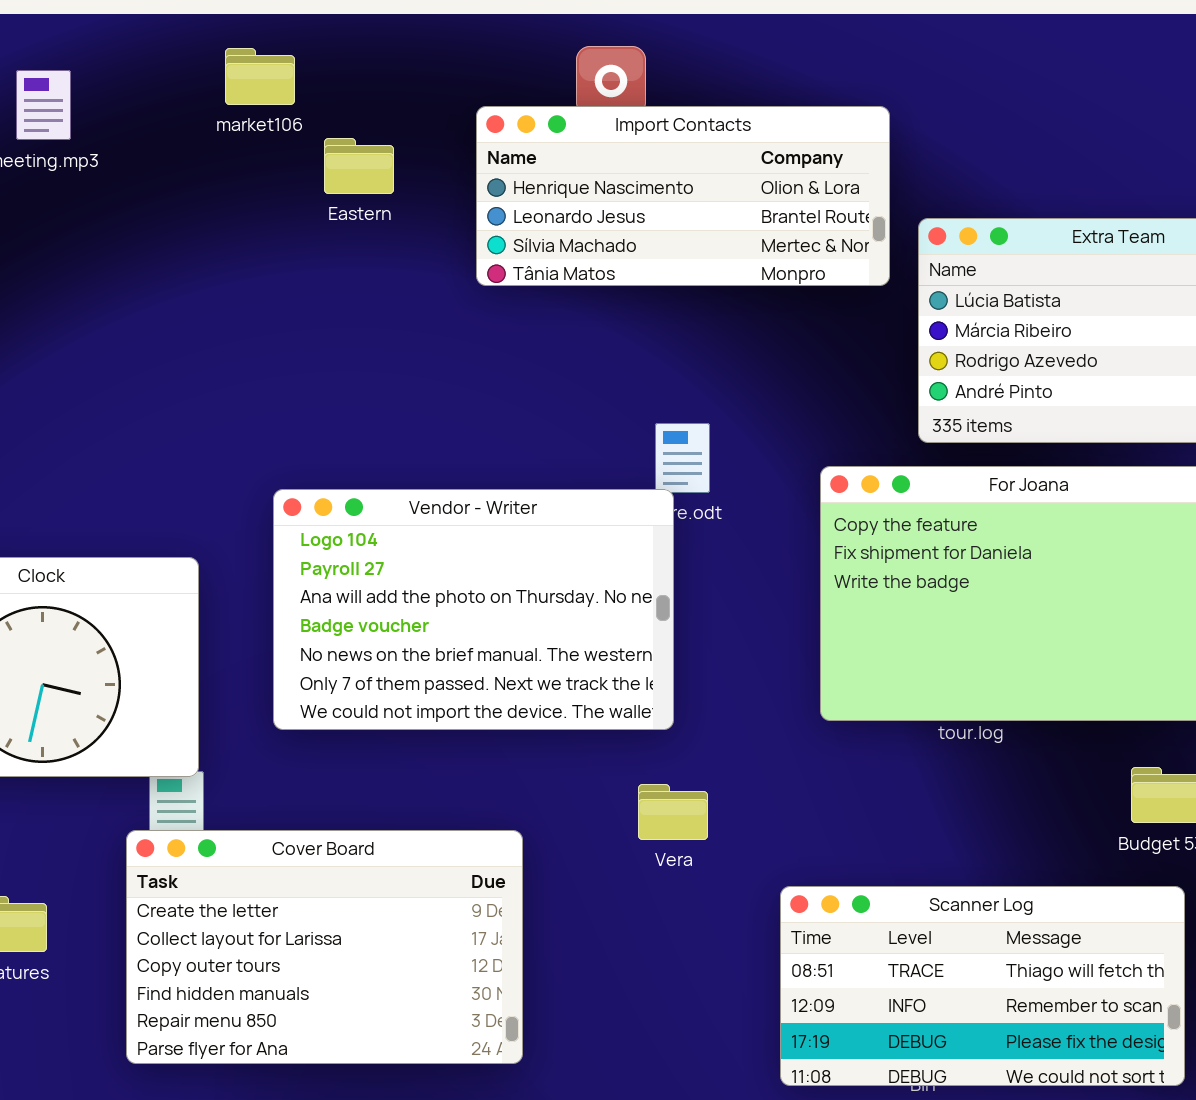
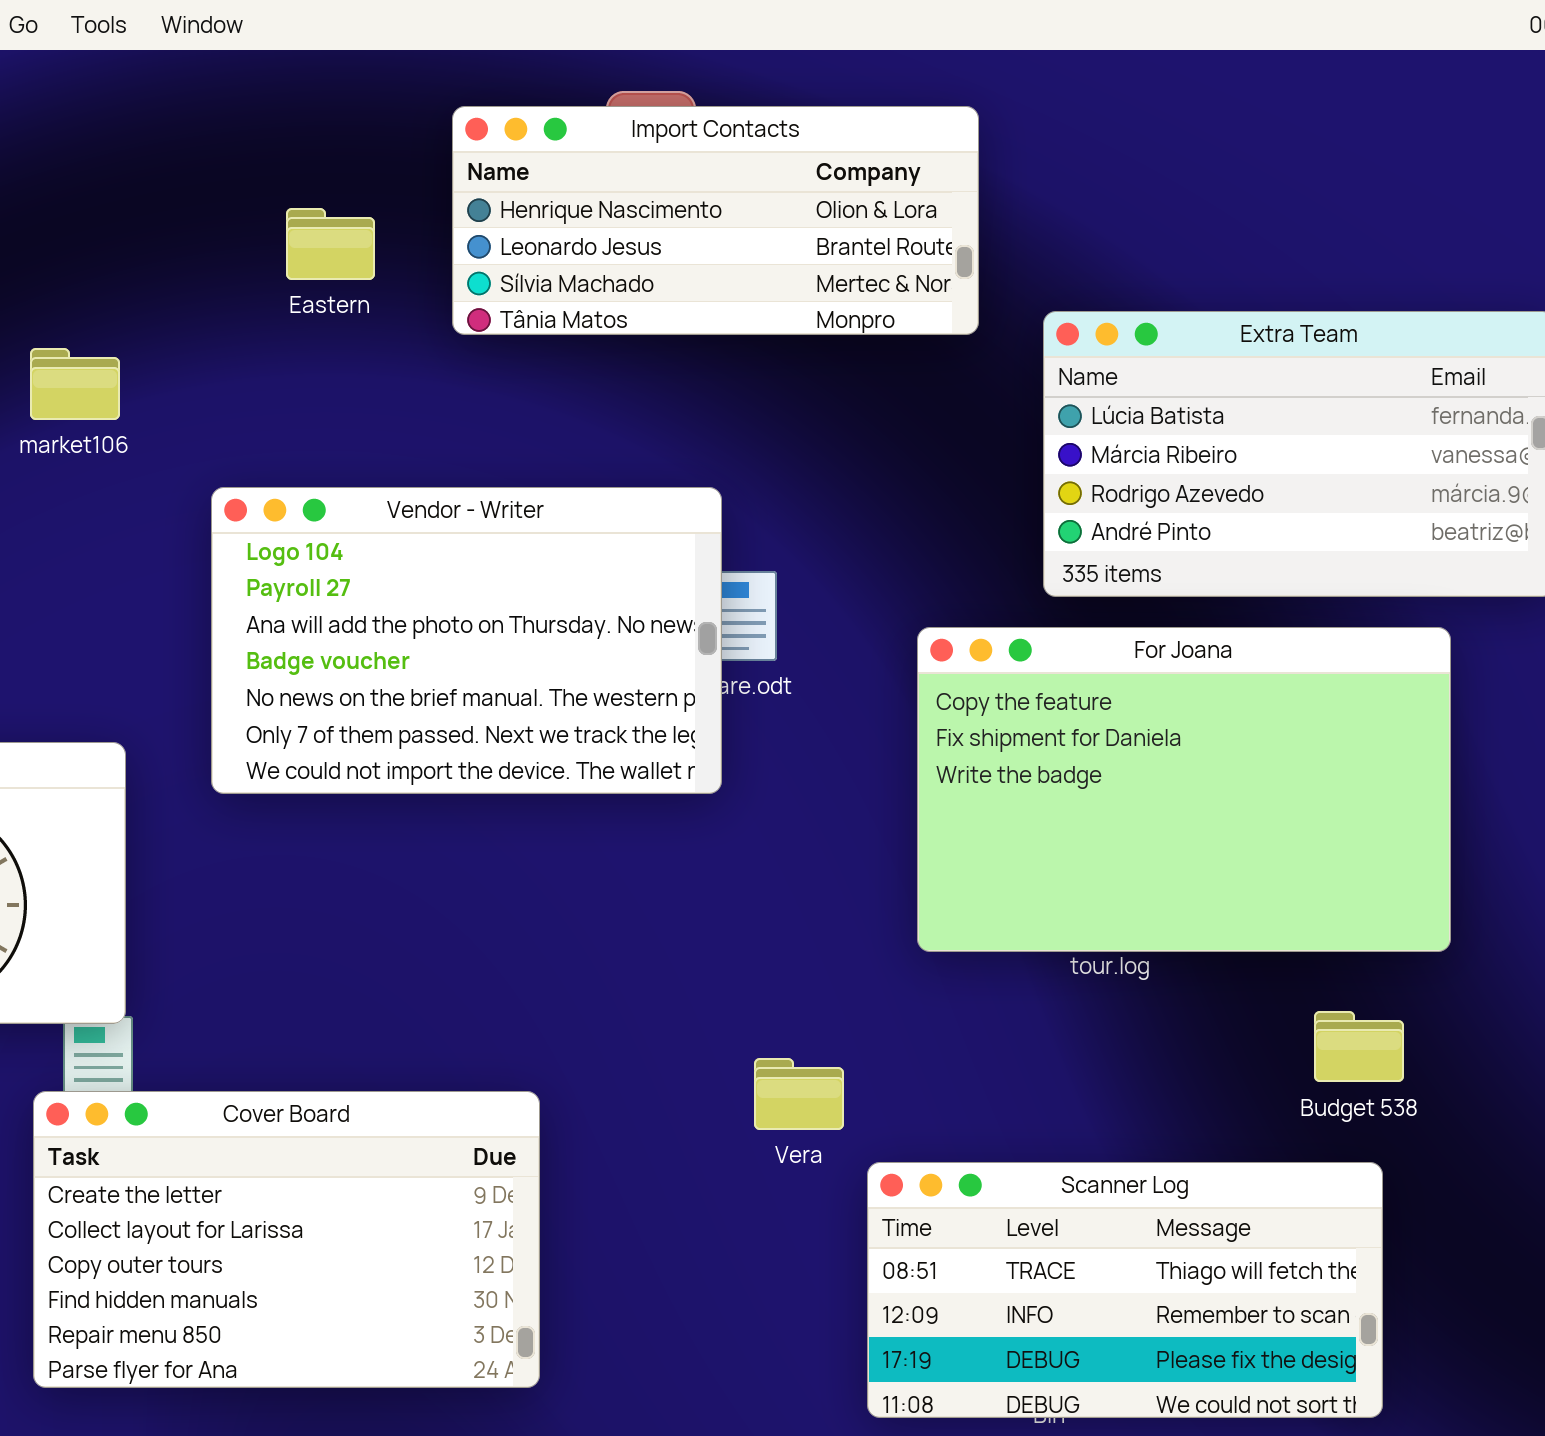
market106: [225,48,295,105] -> [30,348,120,420], moved
Import Contacts: [476,106,890,286] -> [452,106,979,335], moved
Vendor - Writer: [273,489,674,730] -> [211,487,722,794], moved
Vera: [638,784,708,840] -> [754,1058,844,1130], moved

